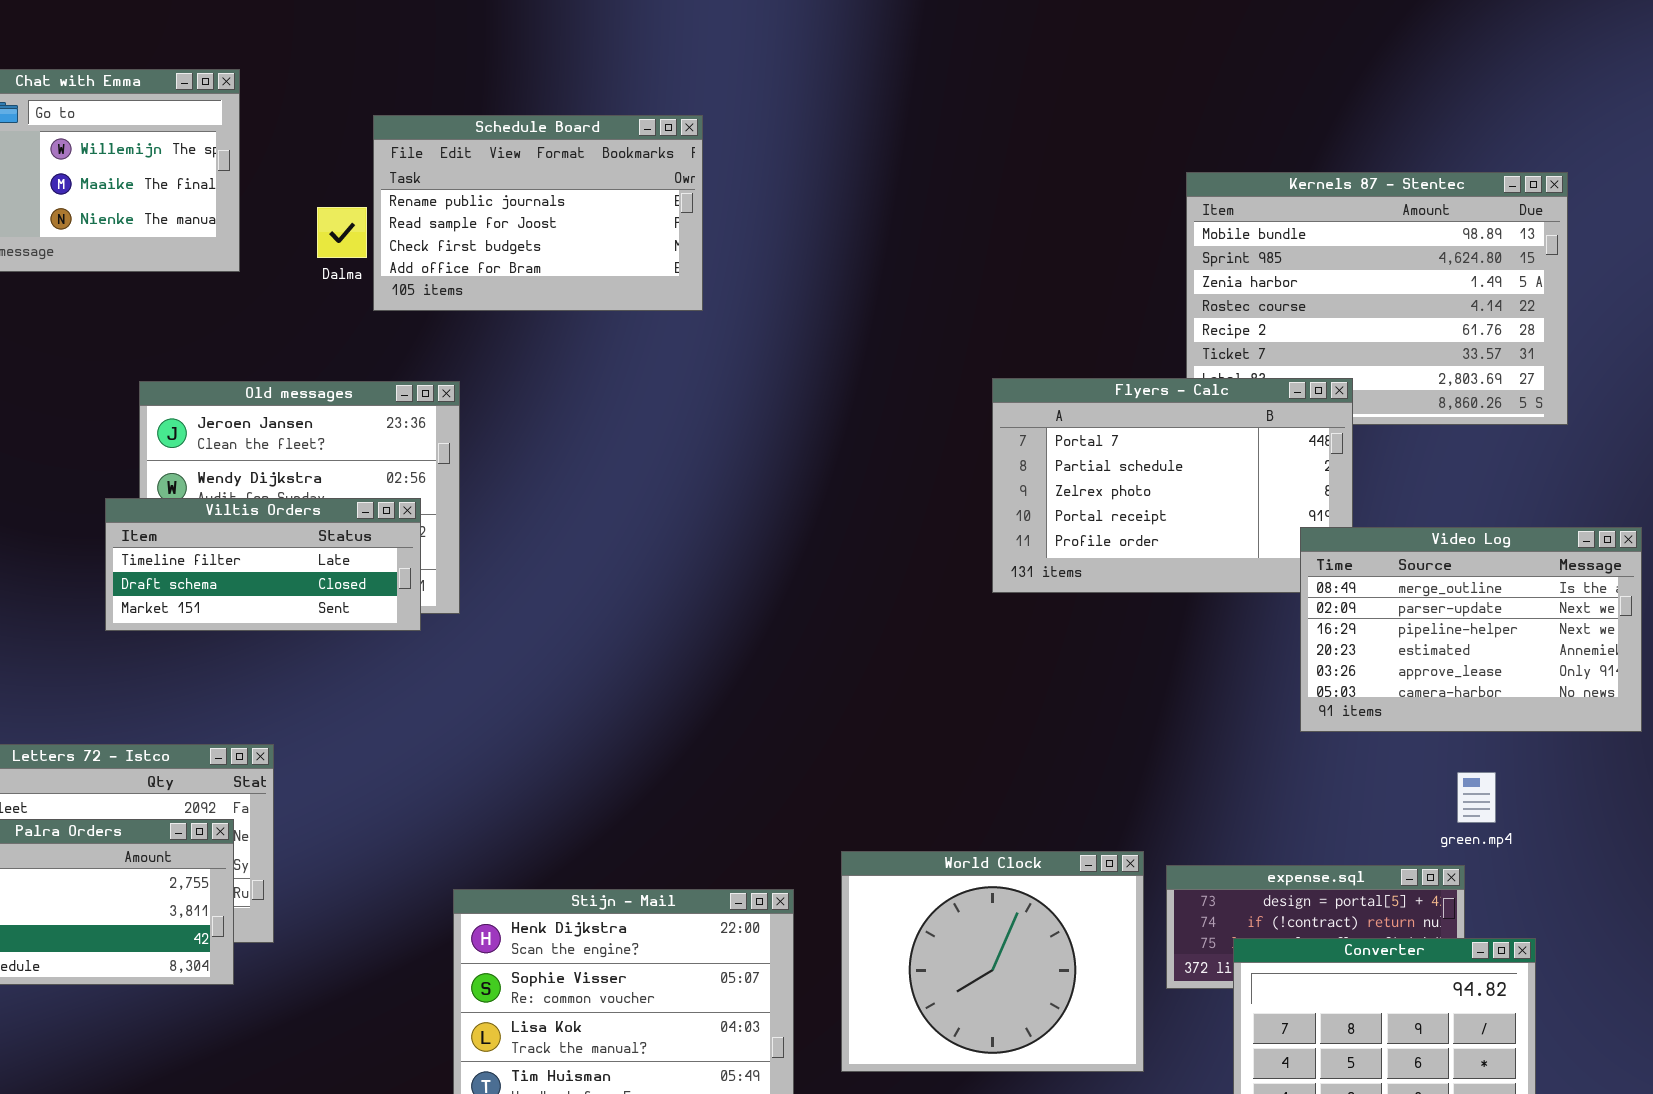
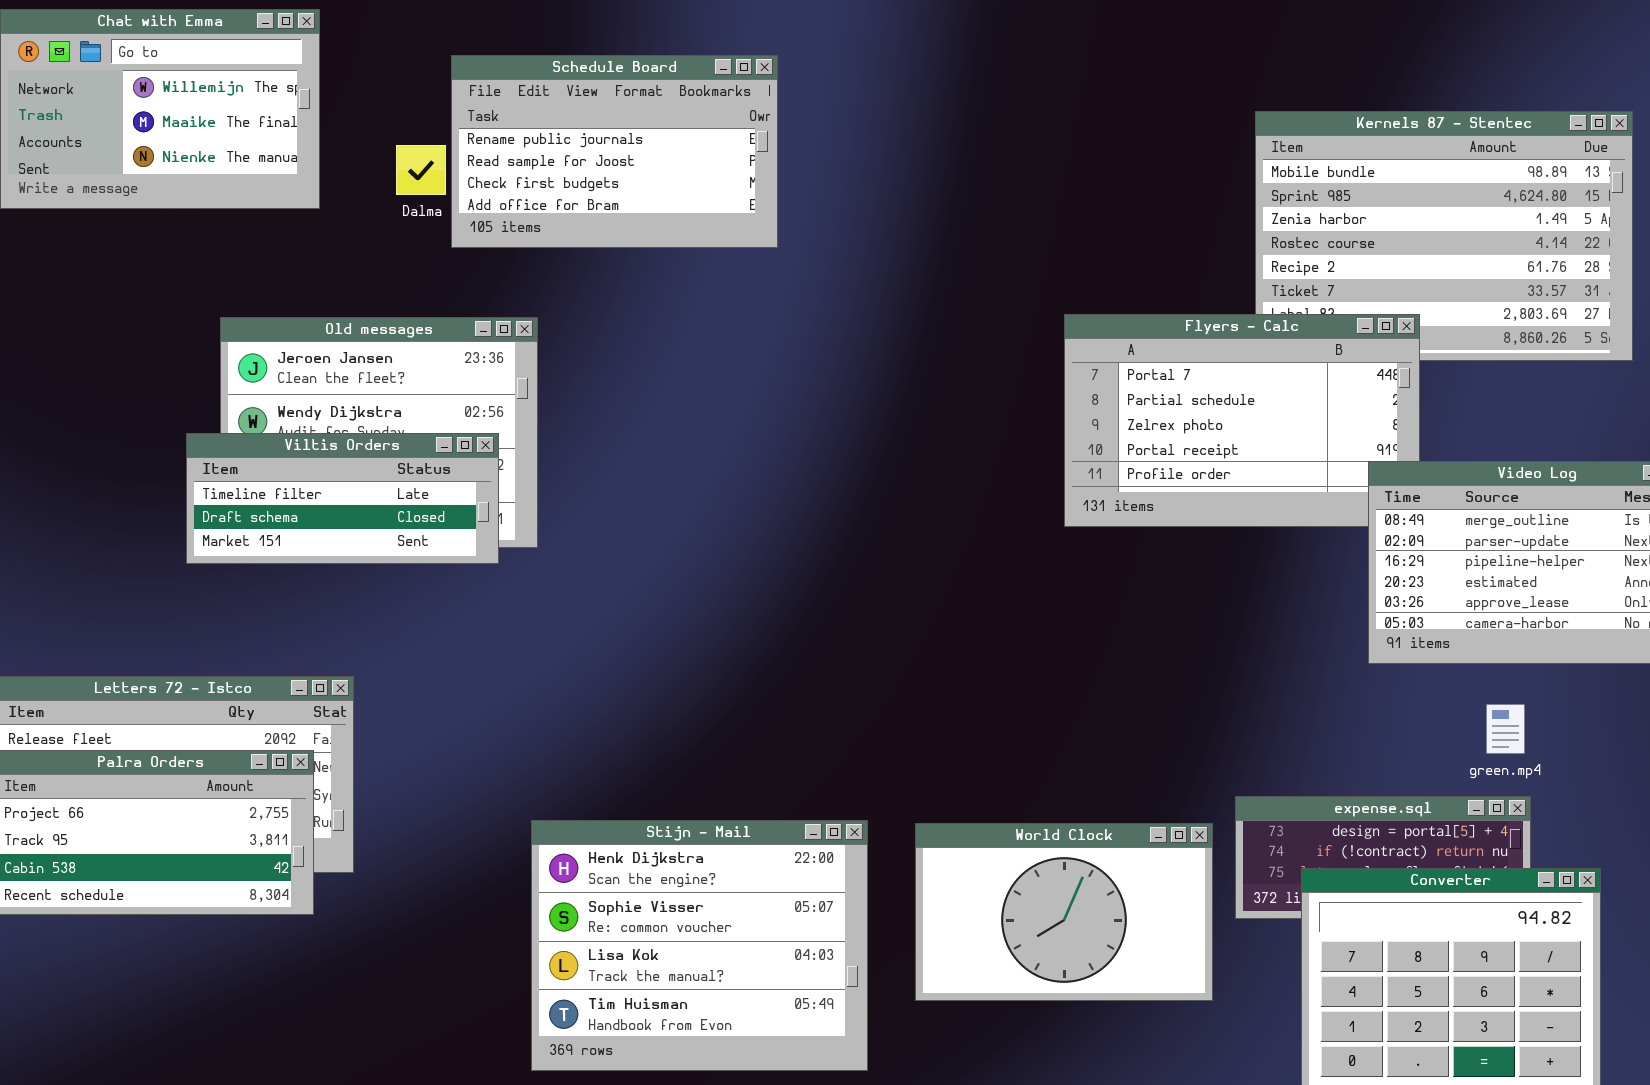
green.mp4: [1457,772,1496,823] -> [1486,704,1525,754], moved
World Clock: [841,851,1144,1072] -> [915,823,1213,1001], resized

